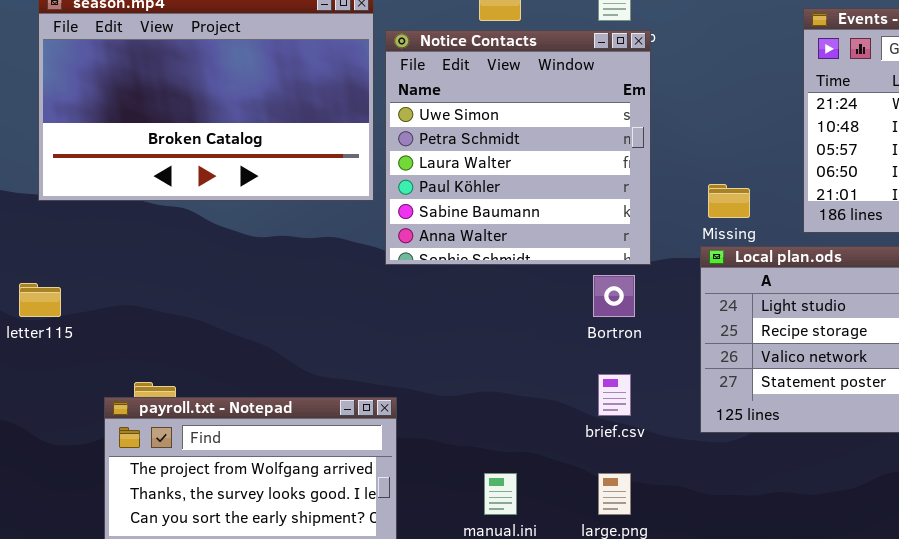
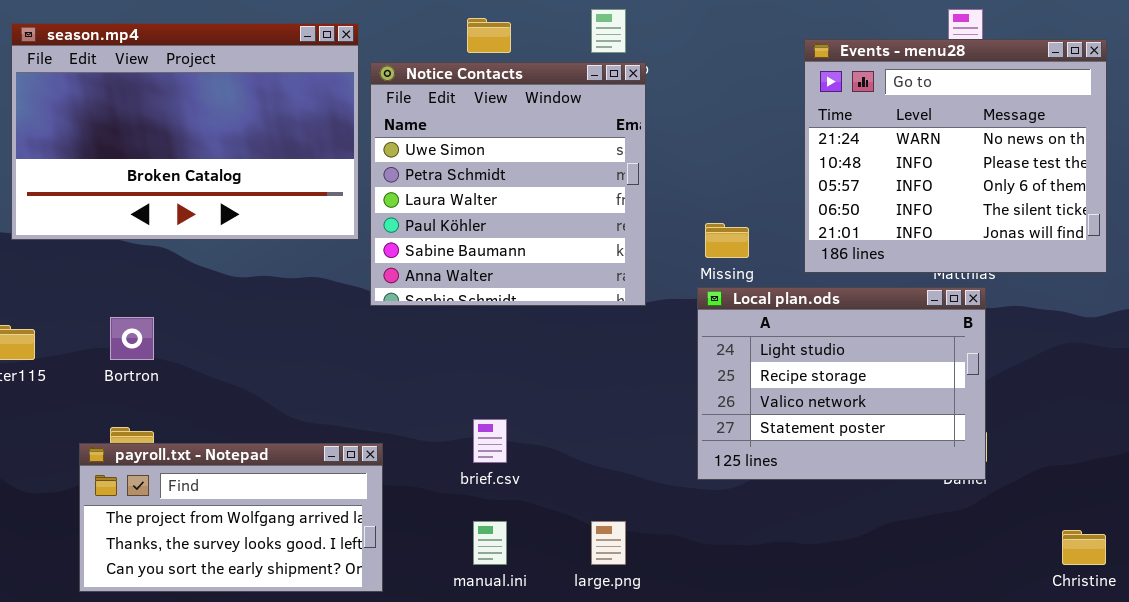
Bortron: [593,275,635,317] -> [110,317,154,360], moved
brief.csv: [598,374,631,416] -> [473,419,507,463], moved

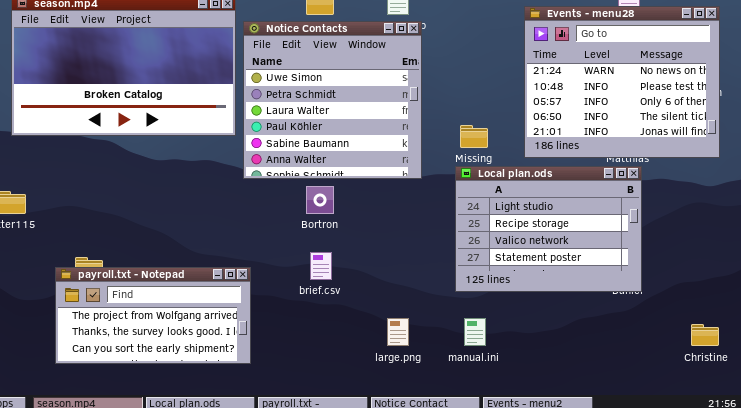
Bortron: [110,317,154,360] -> [306,186,334,214], moved
manual.ini: [473,521,507,565] -> [464,318,486,346], moved

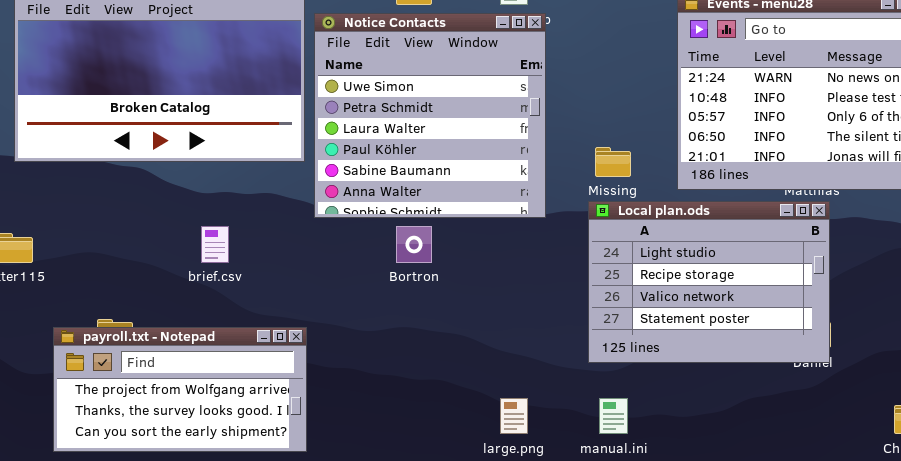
brief.csv: [310,252,332,280] -> [201,226,229,263], moved
payroll.txt - Notepad: [55,267,251,364] -> [53,327,307,452], moved

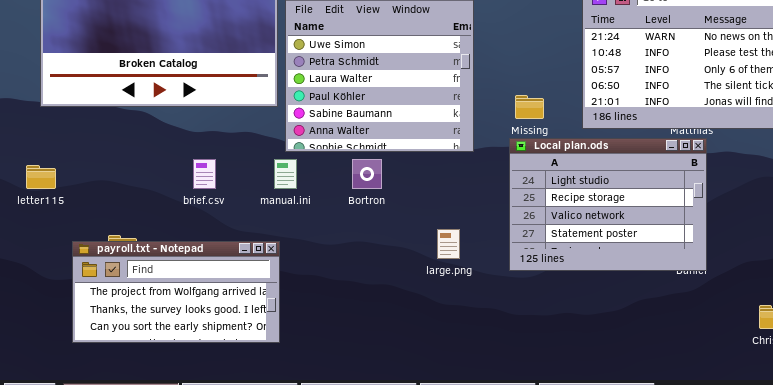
large.png: [500,398,528,434] -> [437,229,460,259], moved
manual.ini: [599,398,628,434] -> [274,159,297,189], moved

